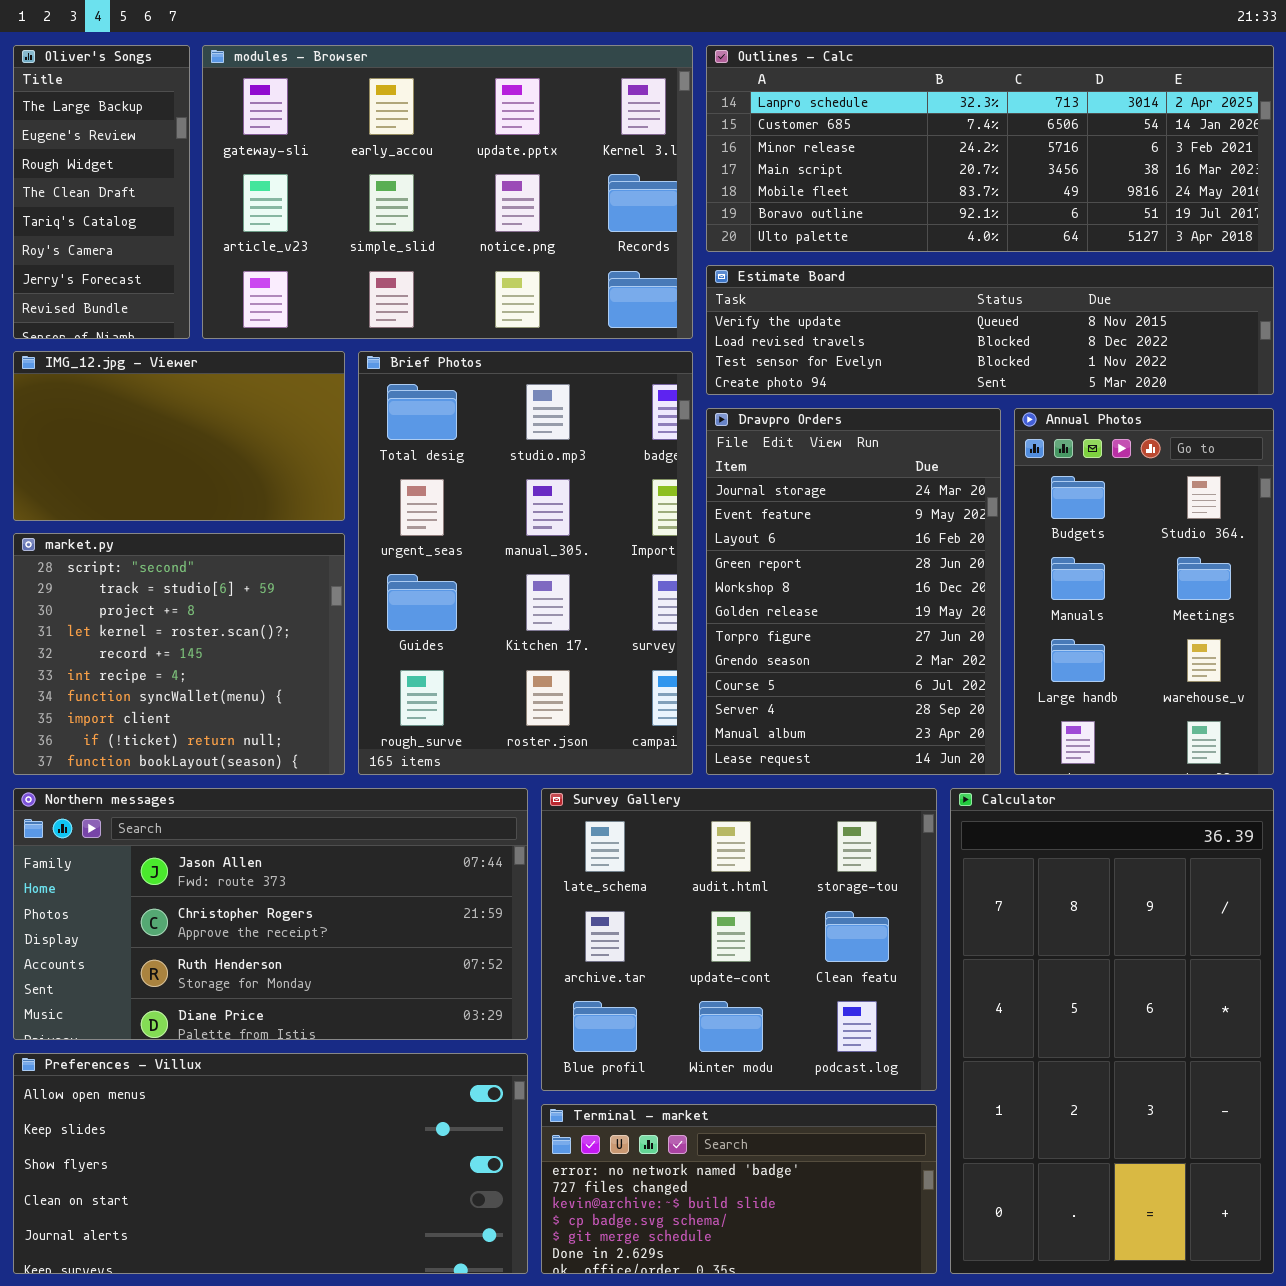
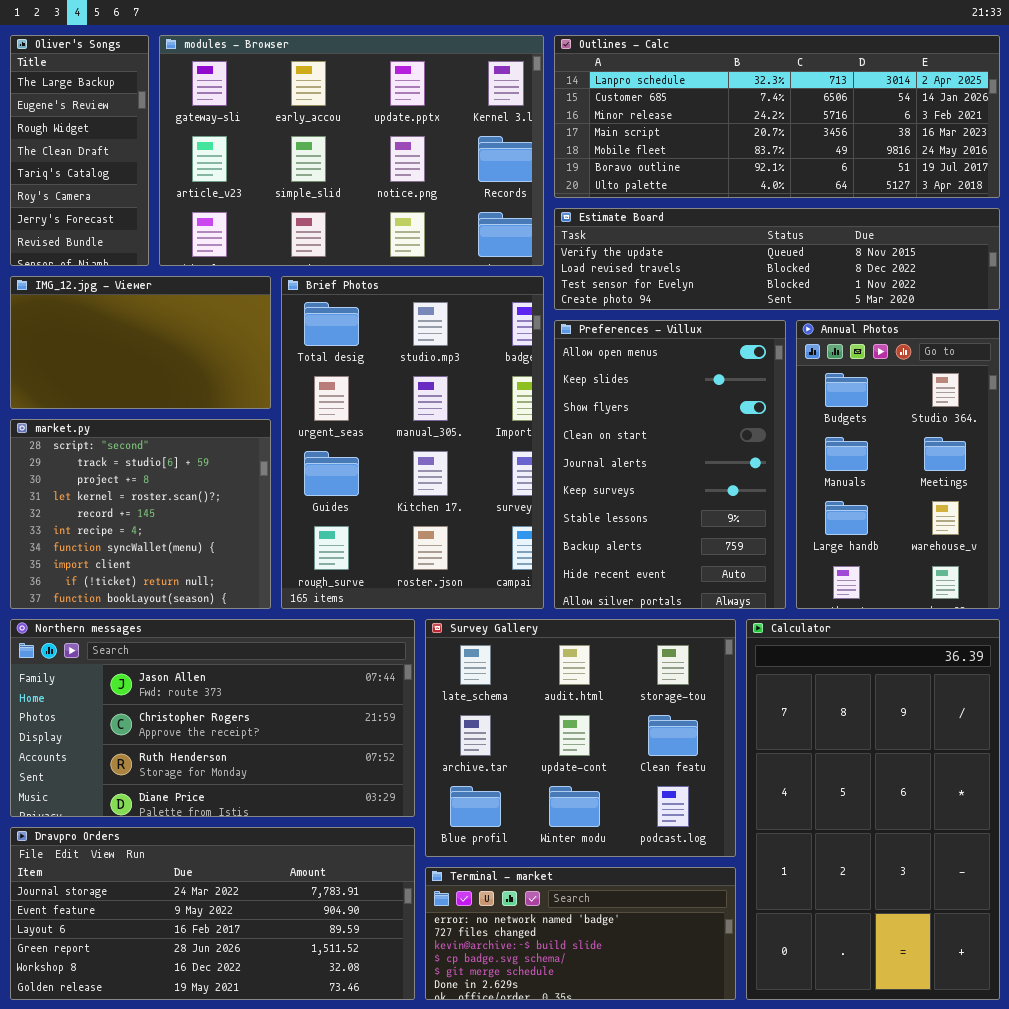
Dravpro Orders: [706,408,1001,775] -> [10,827,415,1000], moved, resized
Preferences - Villux: [13,1053,528,1274] -> [554,320,786,609], moved, resized

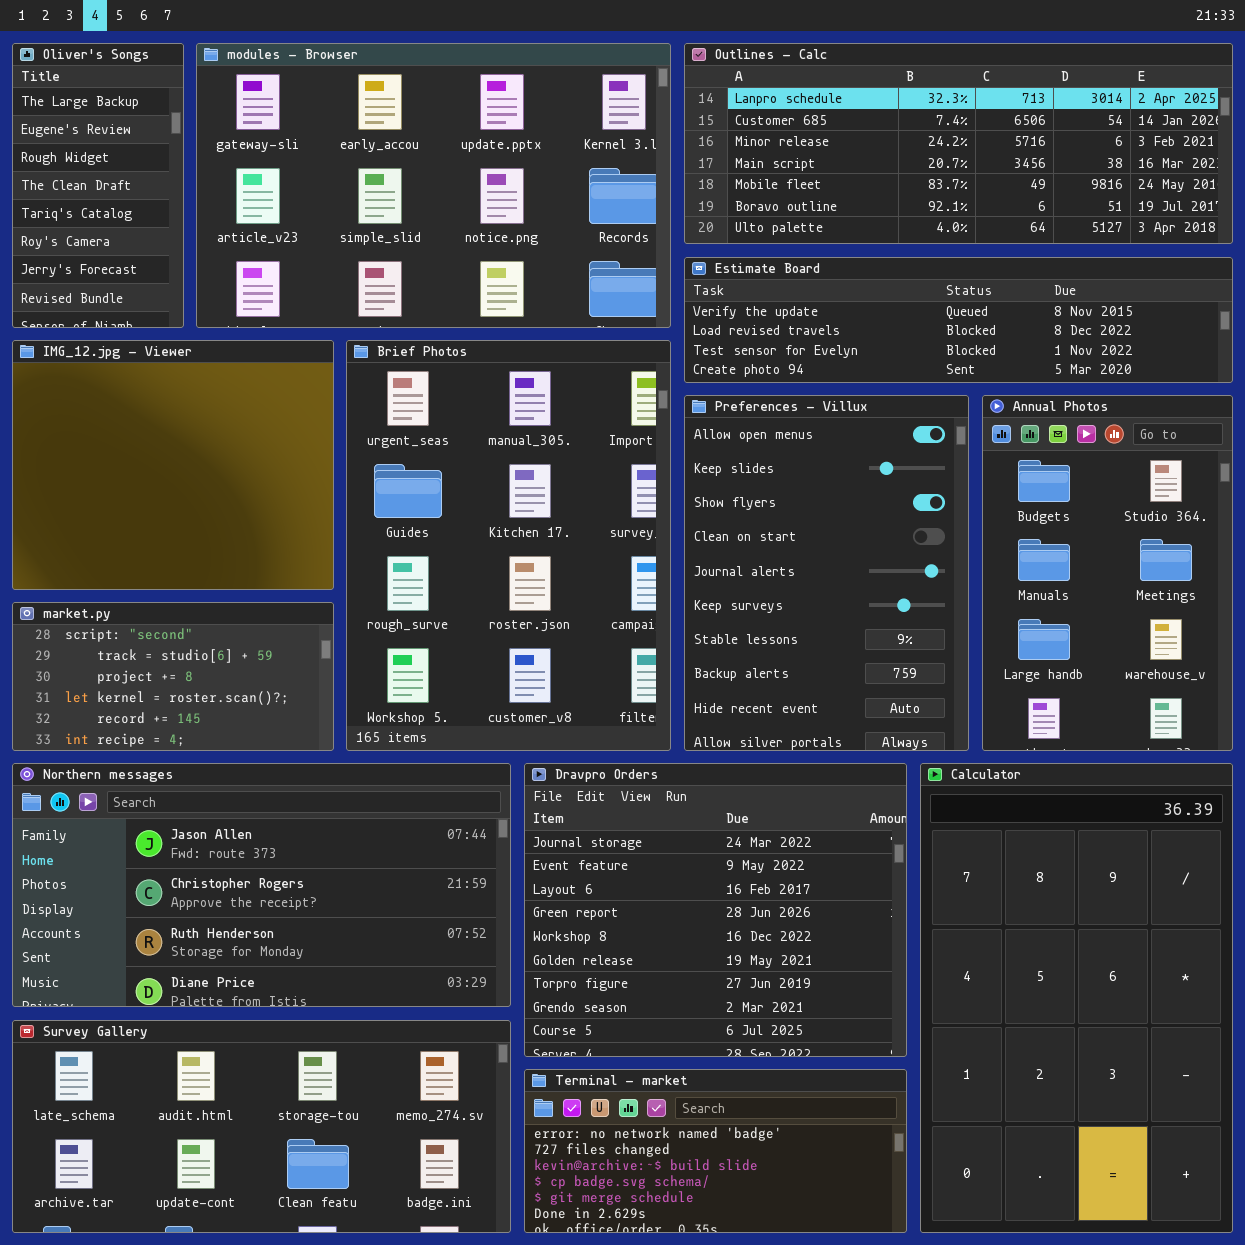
IMG_12.jpg - Viewer: [10,276,271,409] -> [12,340,334,590], resized
Brief Photos: [281,276,544,609] -> [346,340,671,751], scrolled down 1 row
market.py: [10,419,271,609] -> [12,602,334,751], resized
Survey Gallery: [425,619,736,857] -> [12,1020,511,1233], moved, resized
Dravpro Orders: [10,827,415,1000] -> [524,763,907,1057], moved, resized

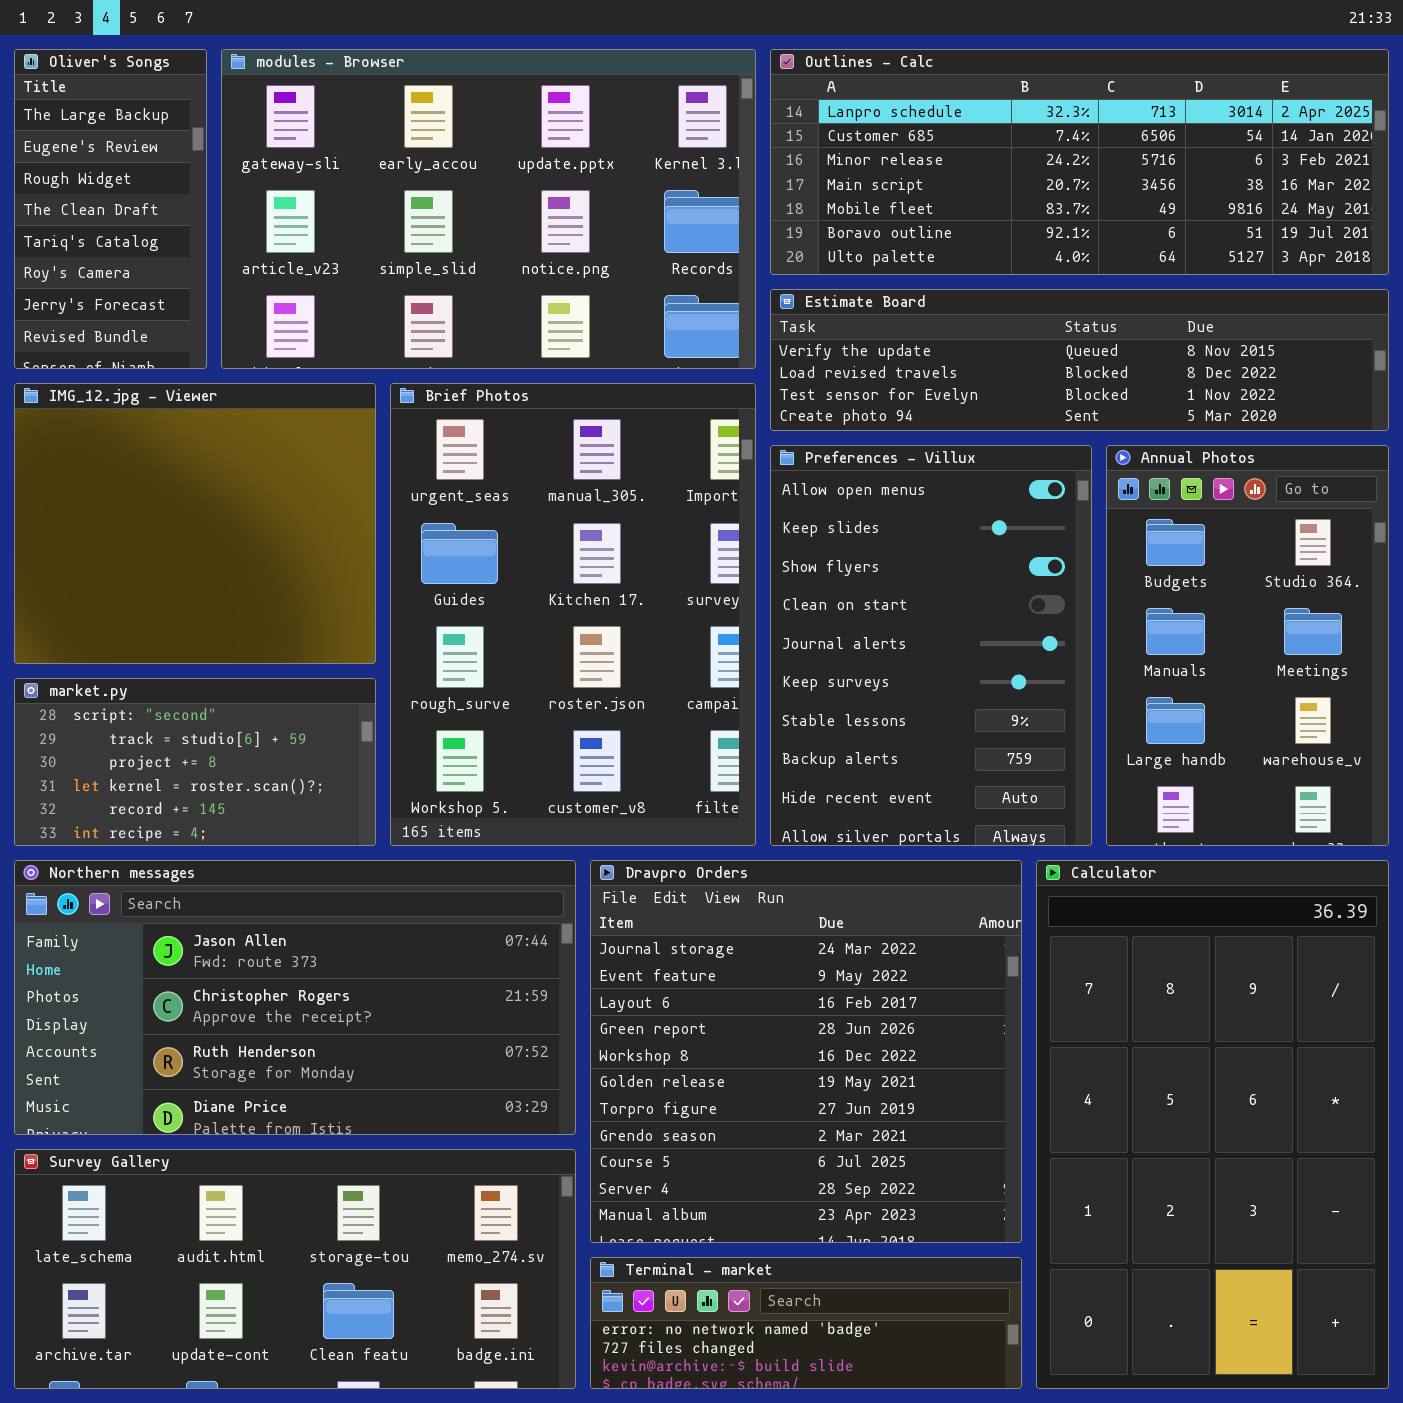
Dravpro Orders: [524,763,907,1057] -> [590,860,1022,1243], resized
Terminal - market: [524,1069,907,1233] -> [590,1257,1022,1389], resized

